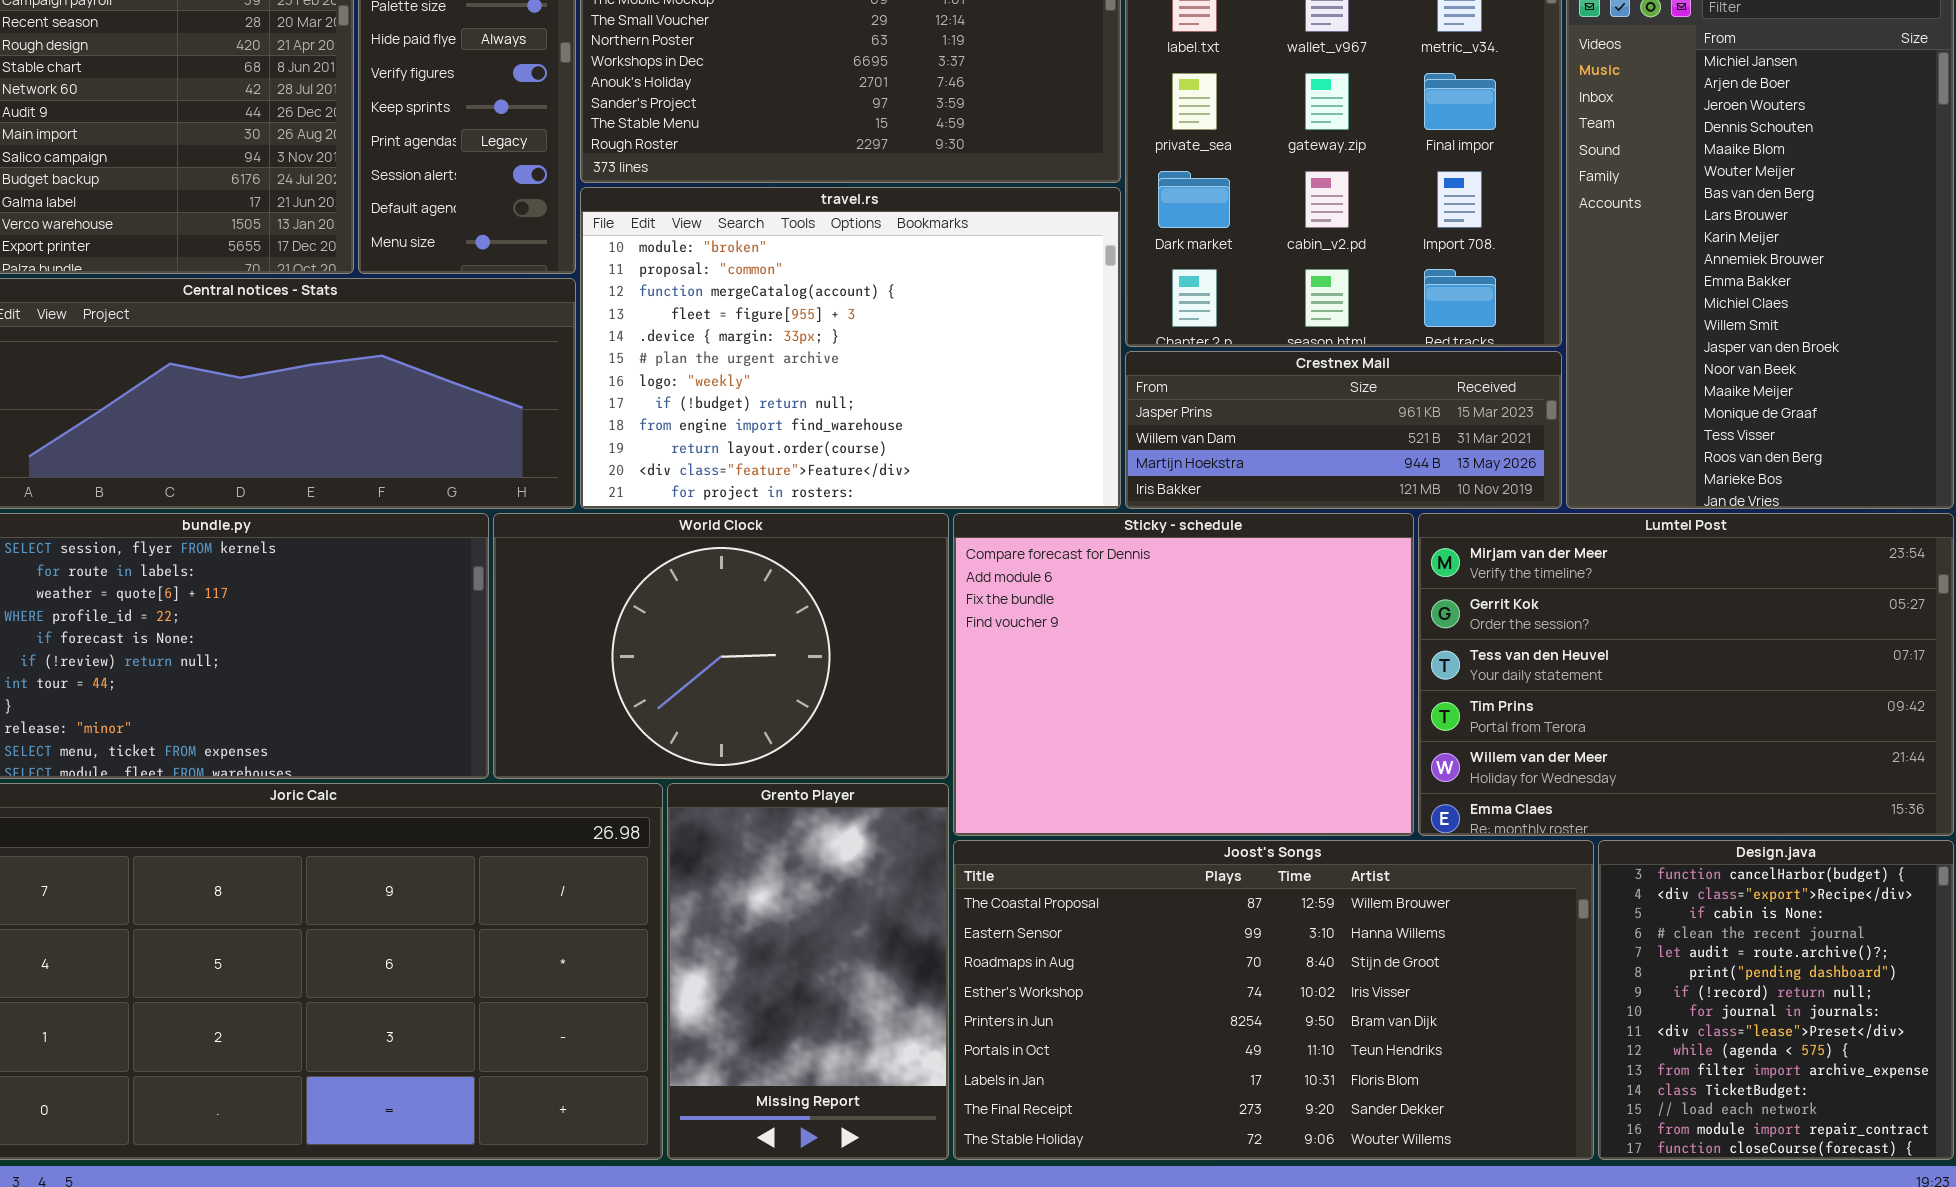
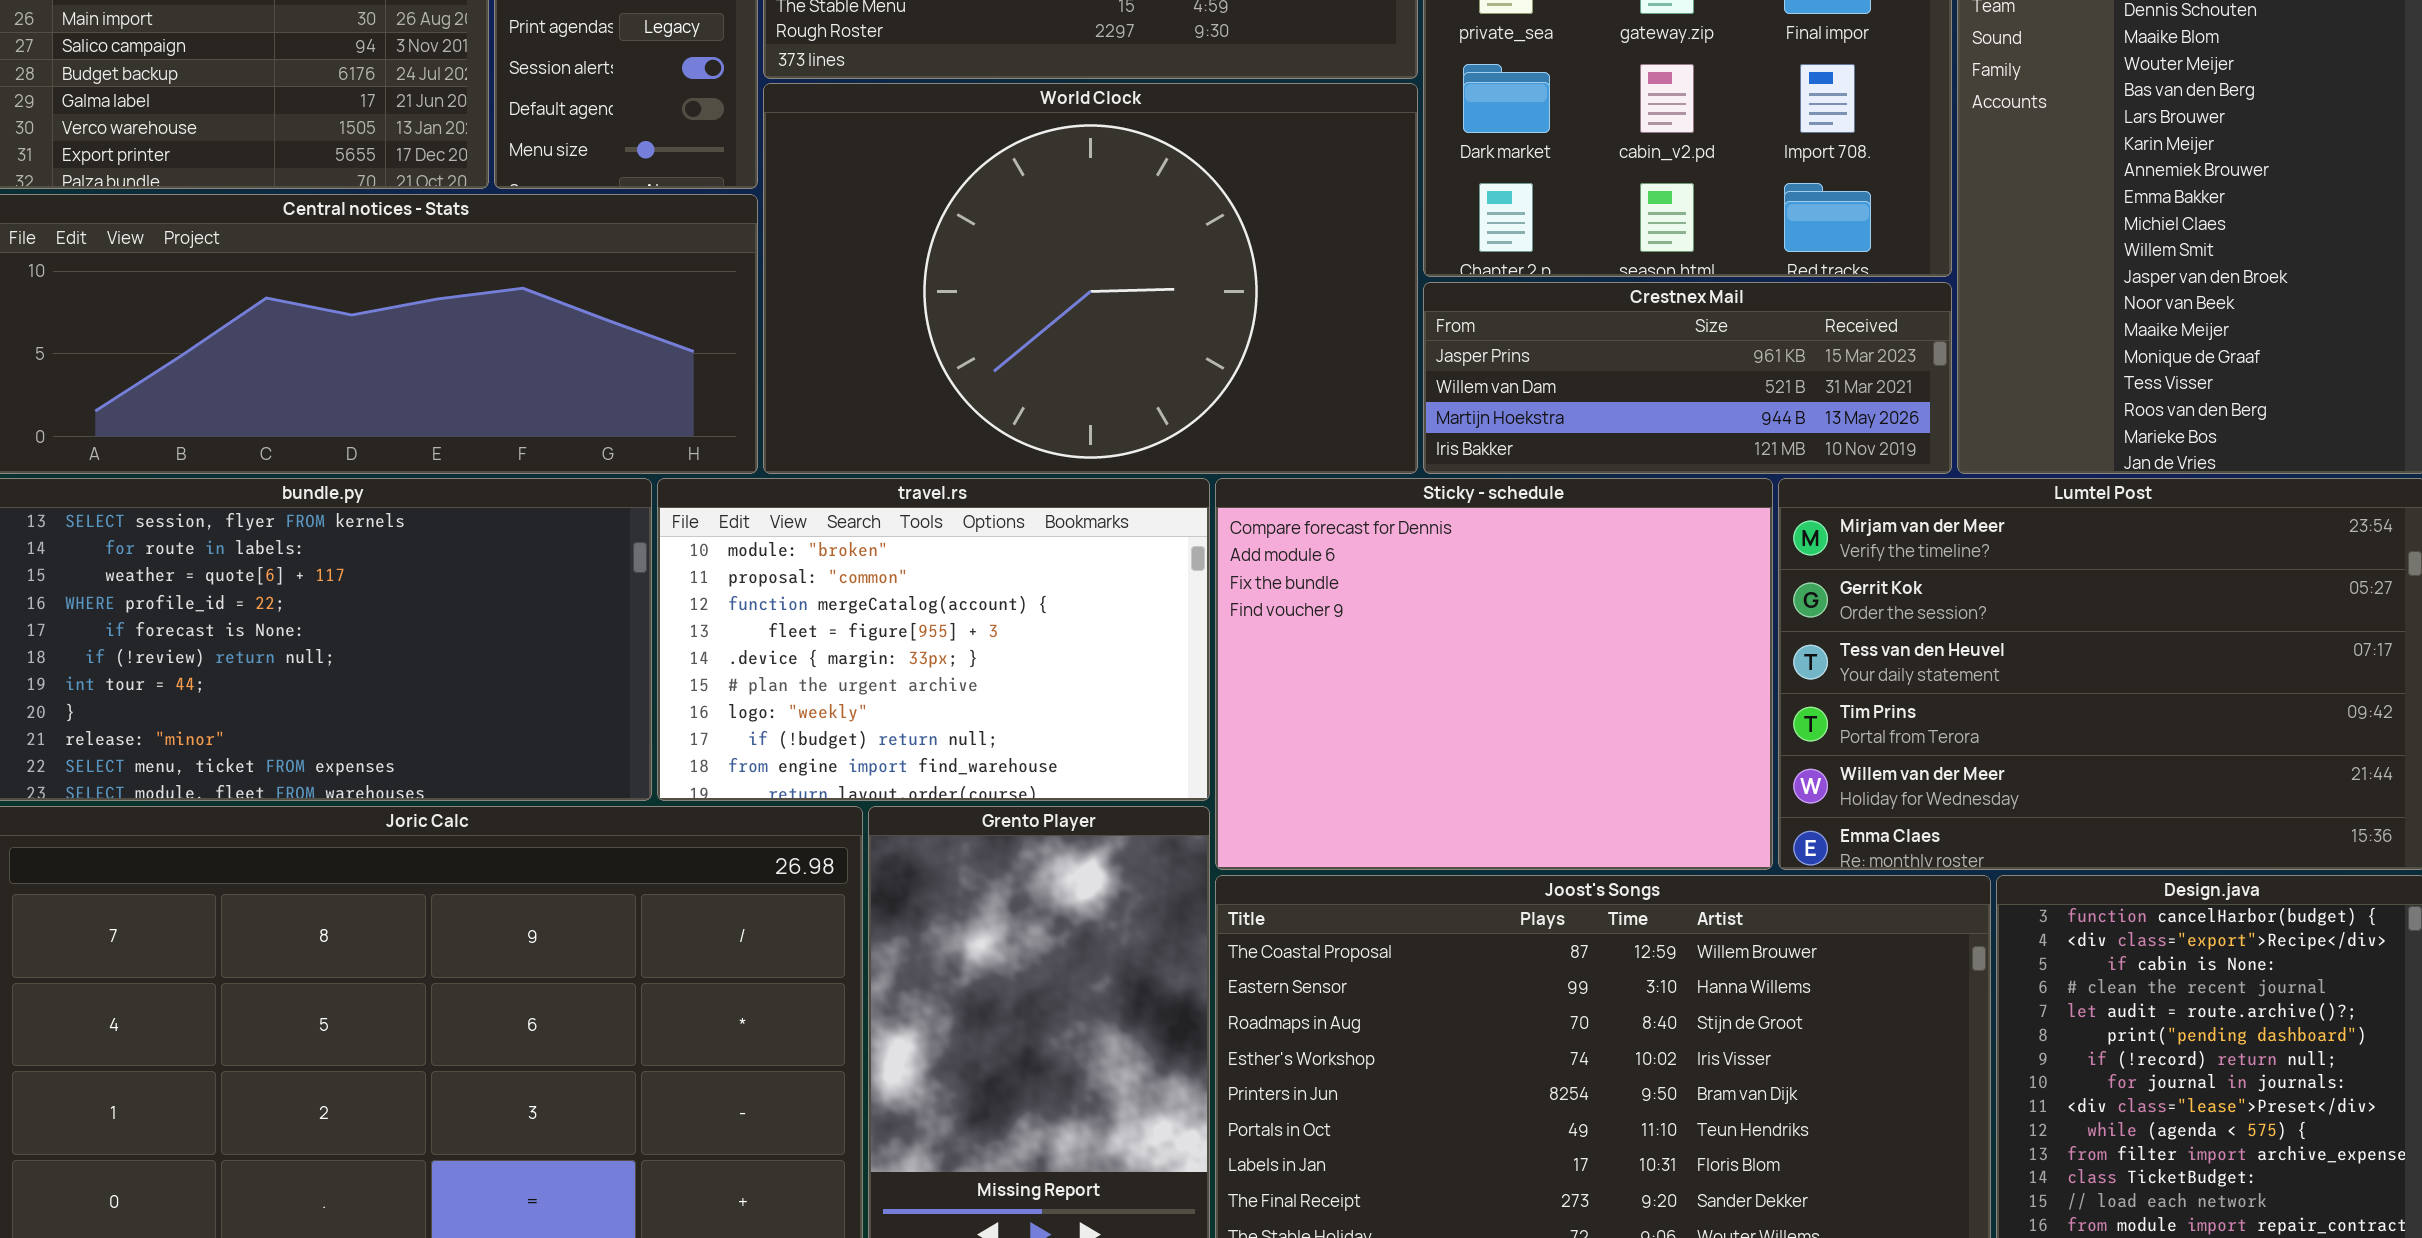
travel.rs: [580,187,1121,509] -> [657,478,1210,801], moved, resized
World Clock: [493,513,949,779] -> [763,83,1418,474], moved, resized

